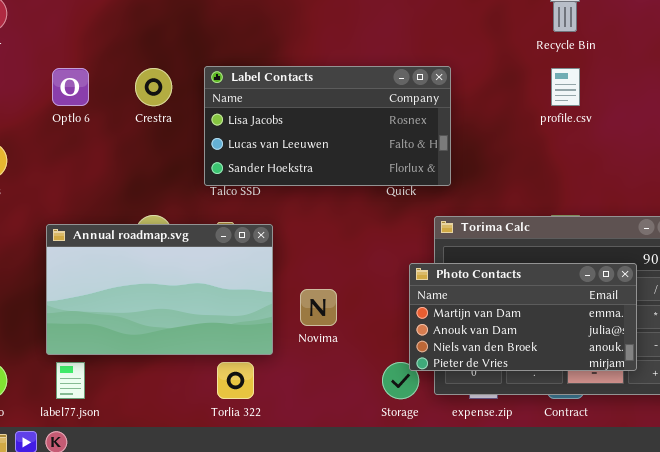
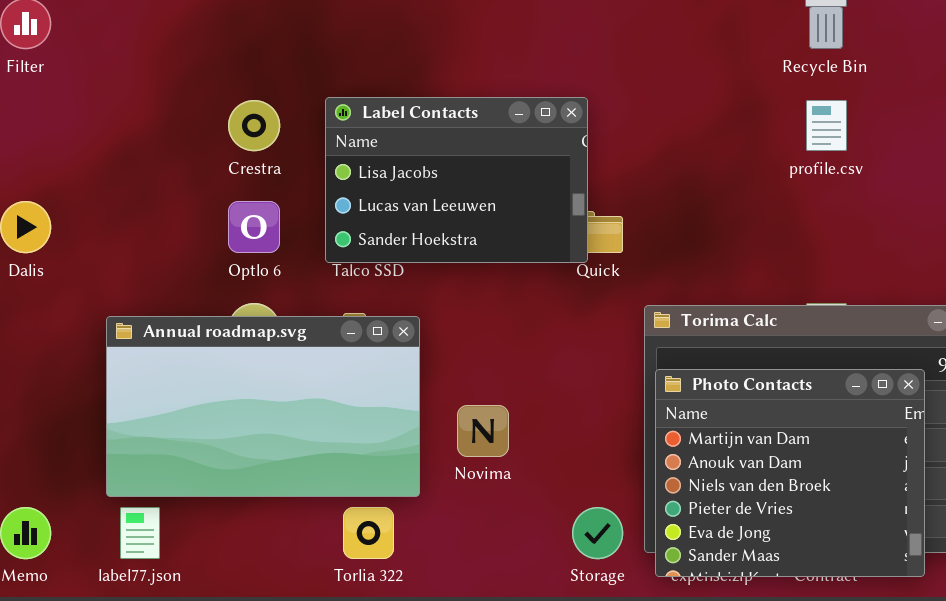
Label Contacts: [204,66,451,186] -> [325,97,588,263], resized
Optlo 6: [52,68,89,106] -> [228,201,280,253], moved
Photo Contacts: [409,263,637,371] -> [655,369,925,577], resized

